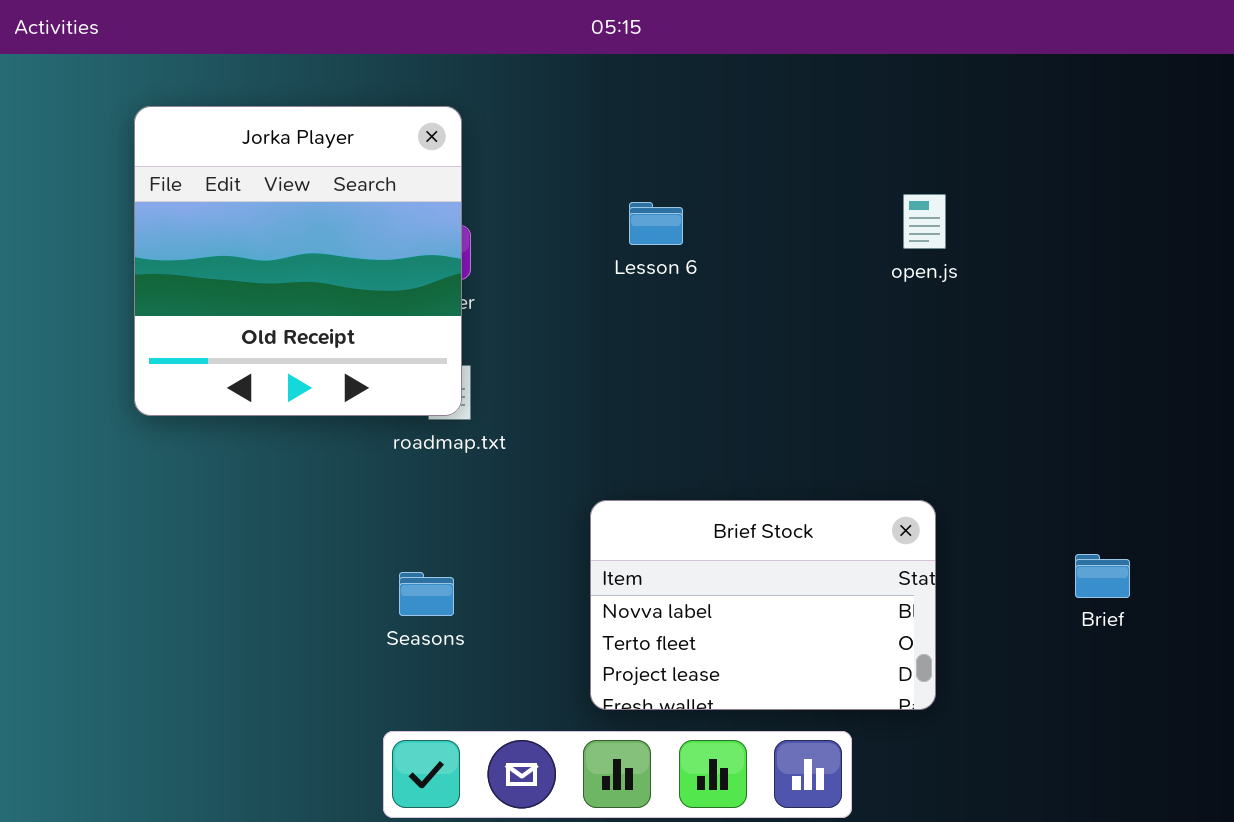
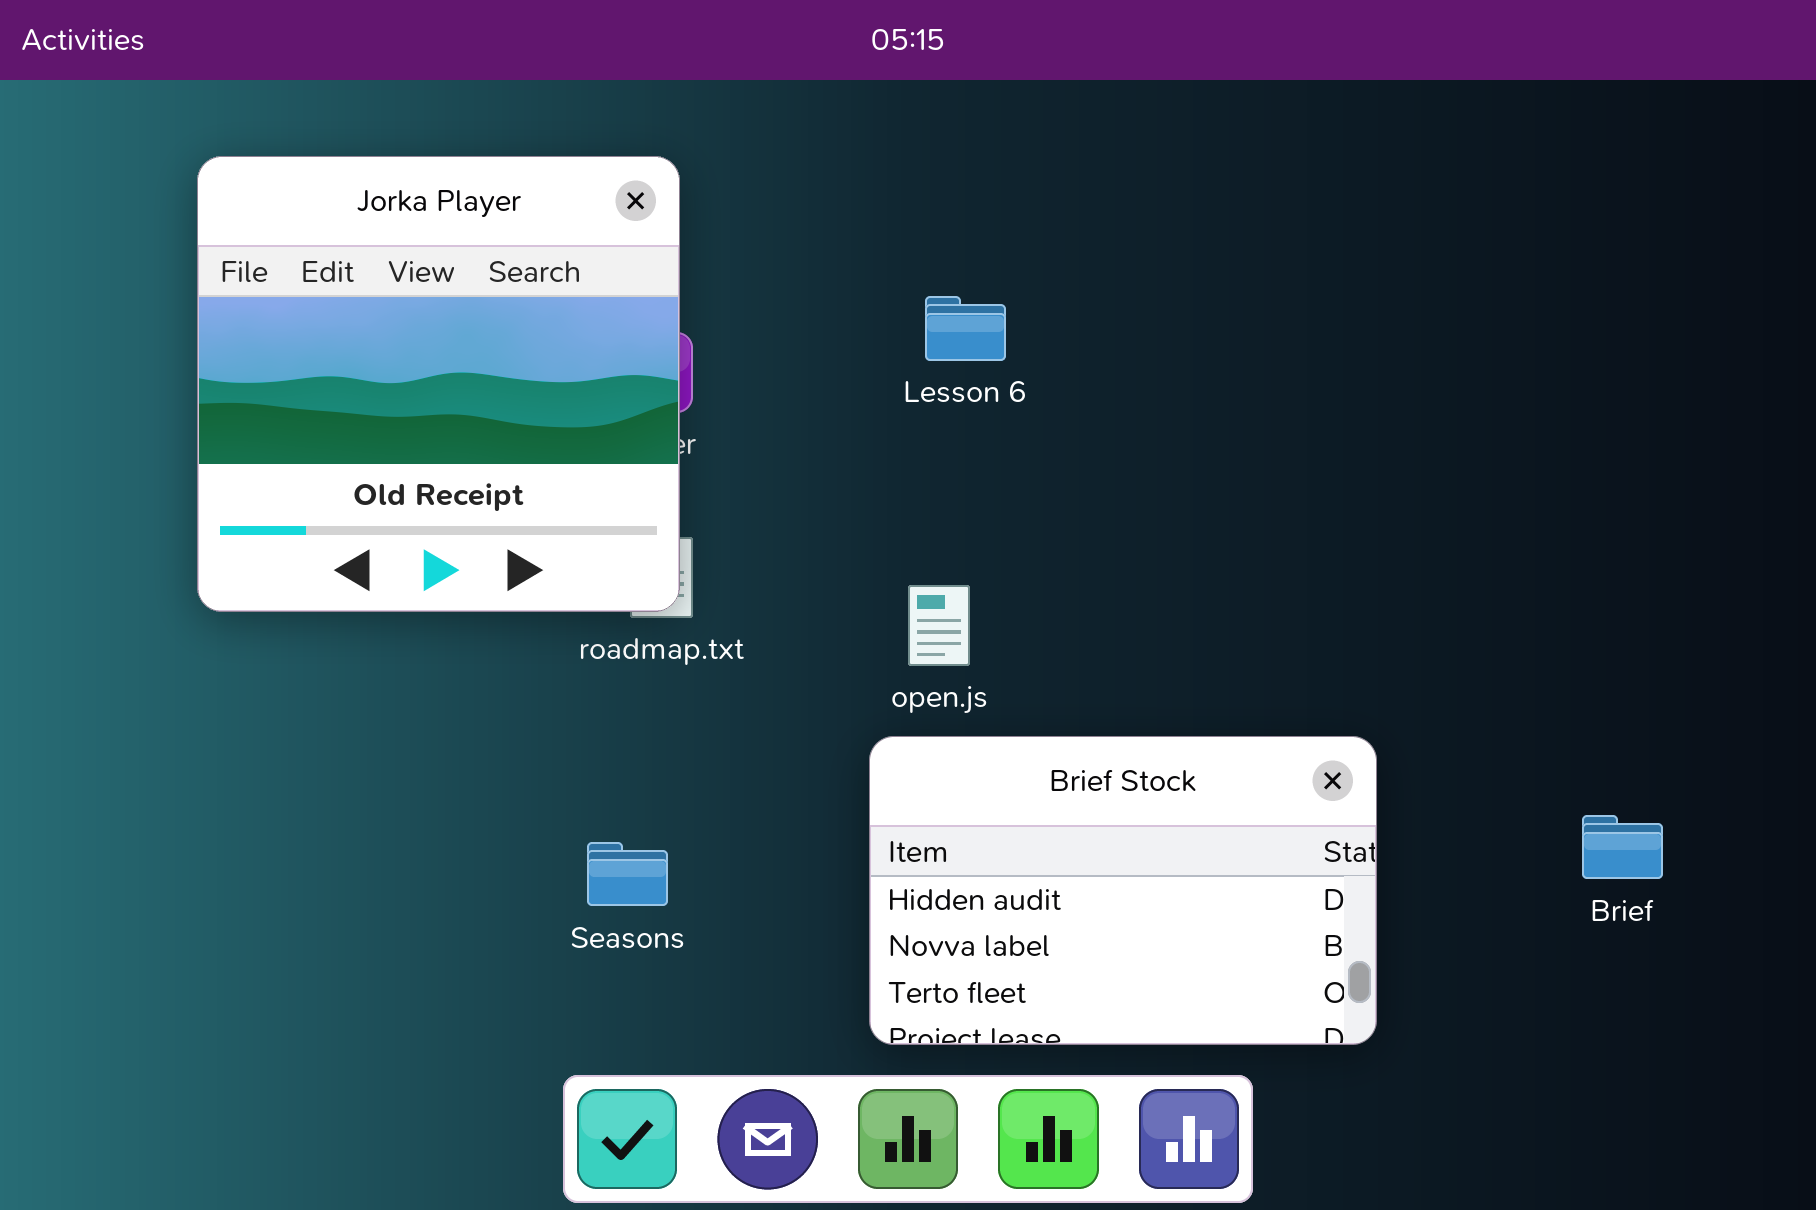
open.js: [903,194,946,249] -> [908,585,970,666], moved
Brief Stock: [590,500,936,710] -> [869,736,1377,1045], scrolled up 1 row

